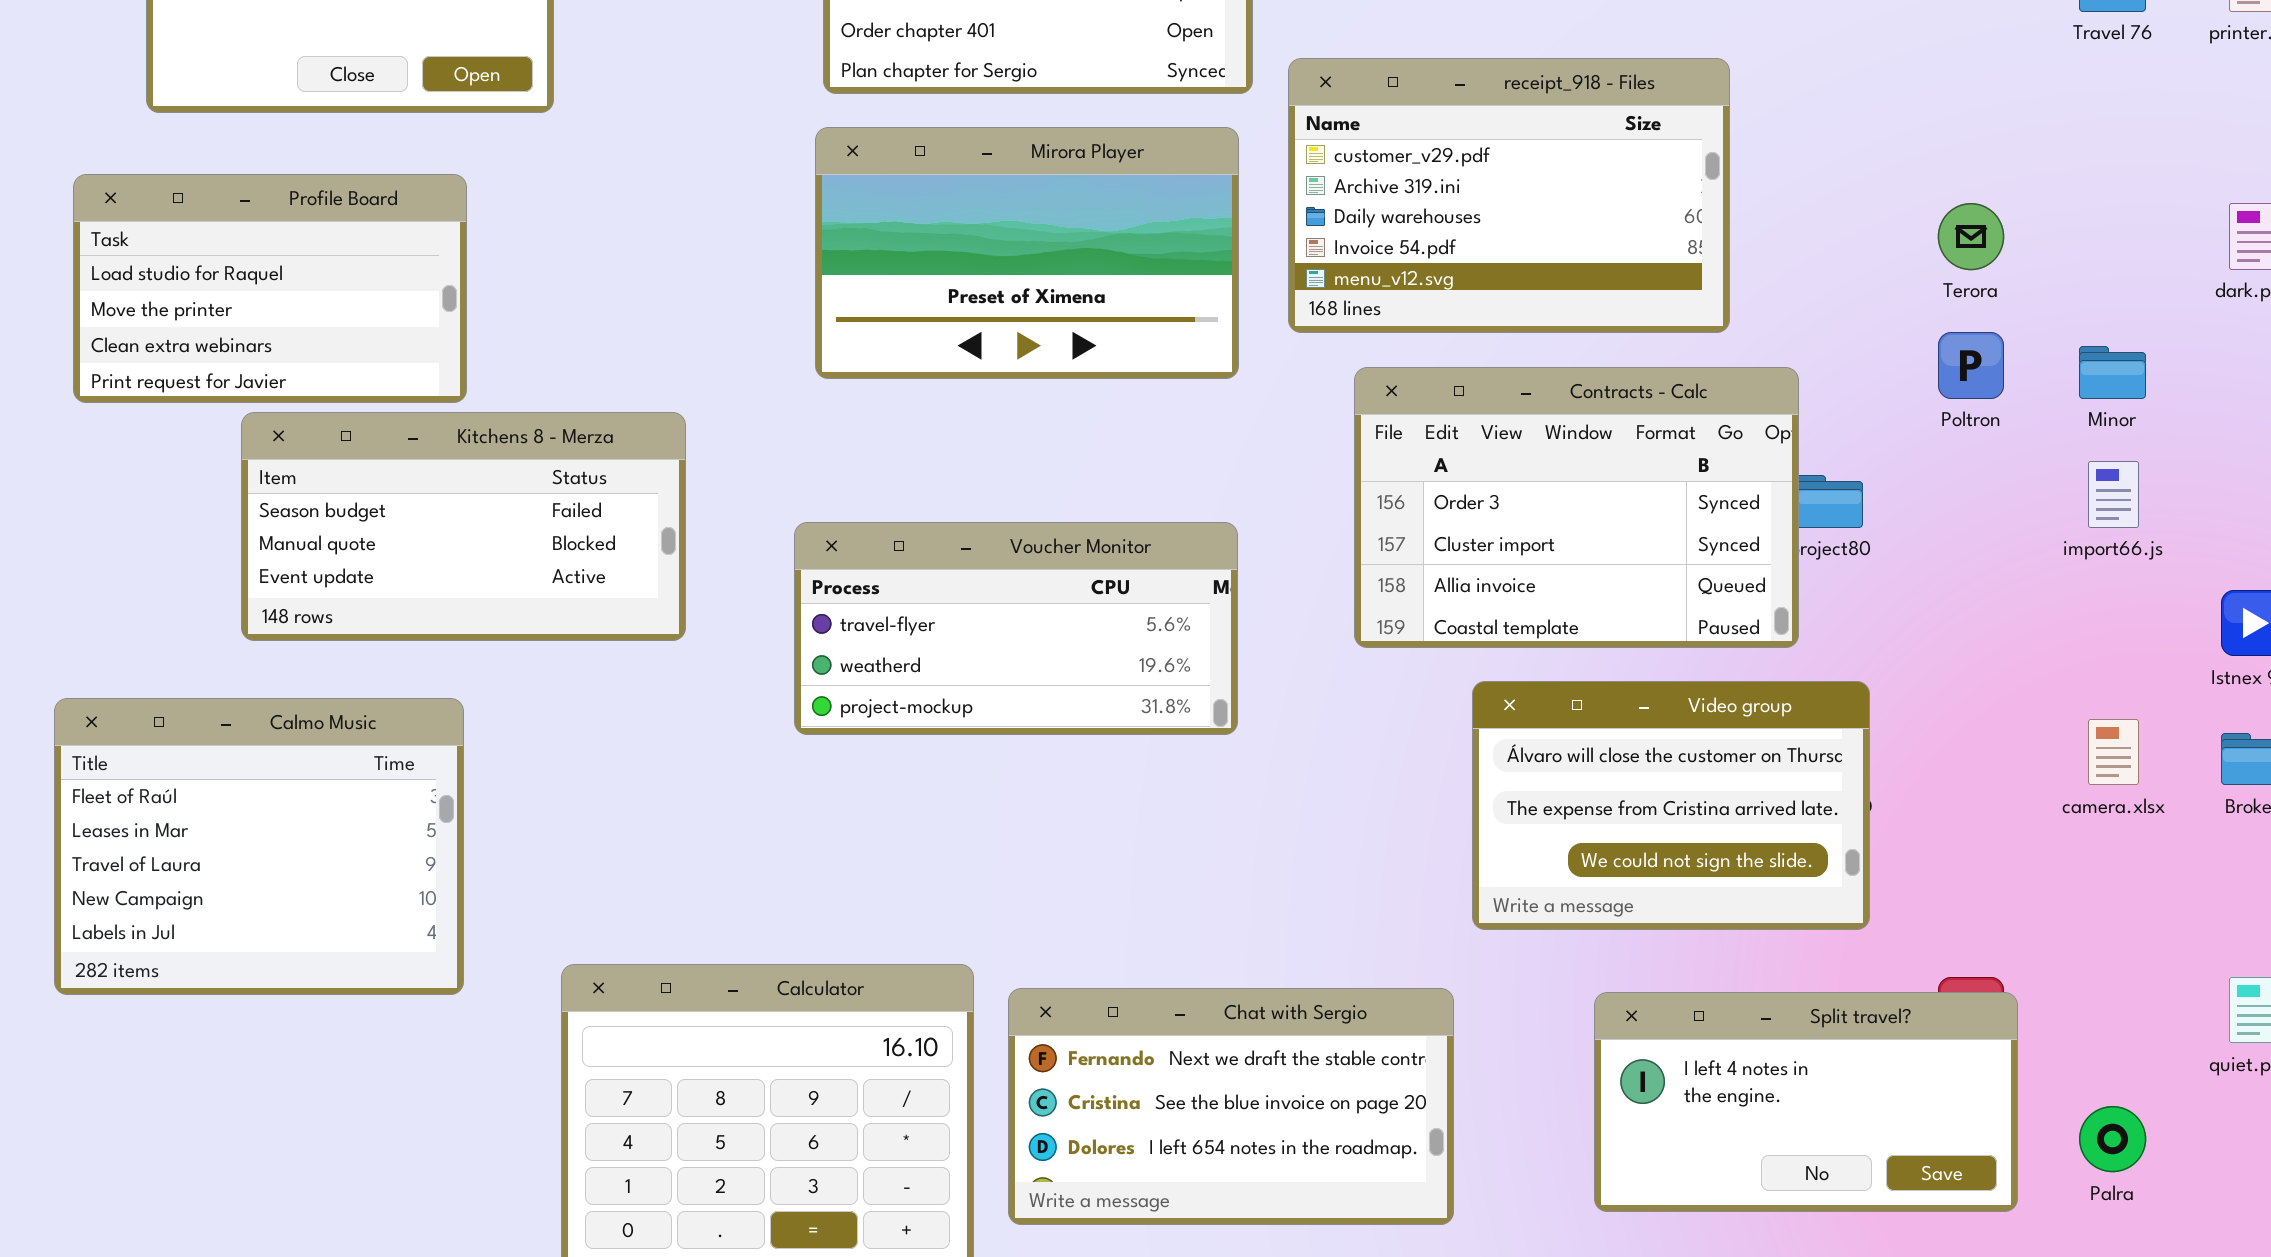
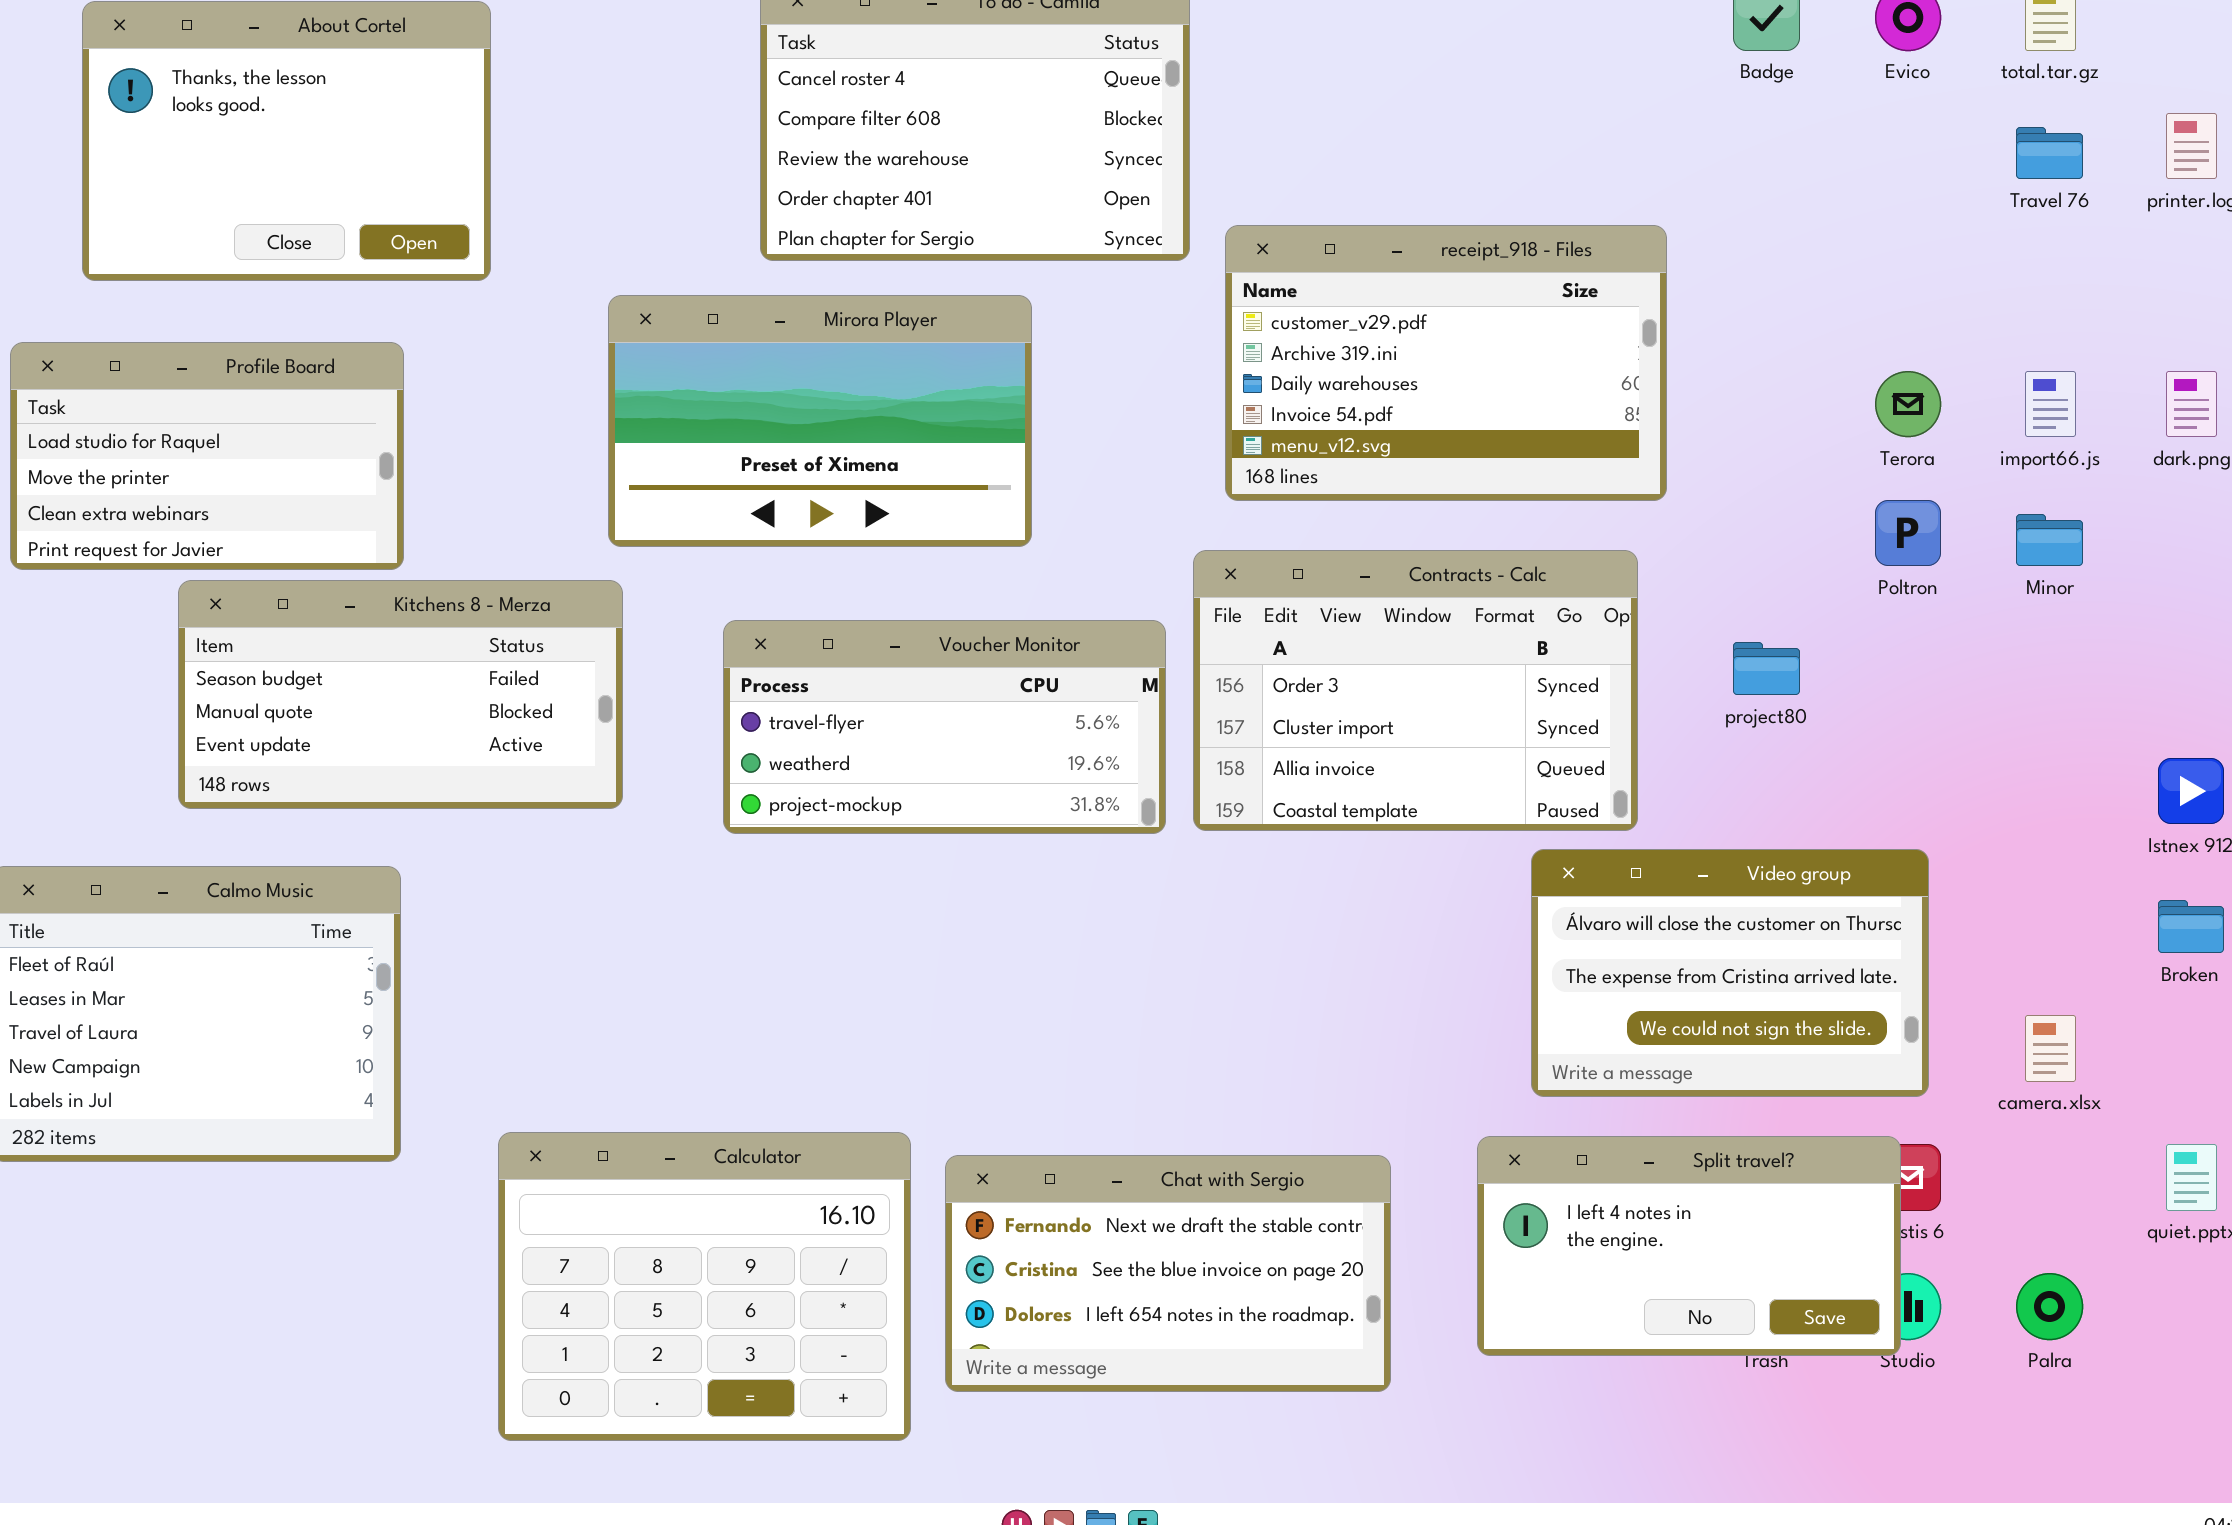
Mirora Player: [815,127,1239,379] -> [608,295,1032,547], moved
Contracts - Calc: [1354,367,1799,648] -> [1193,550,1638,831], moved
import66.js: [2088,461,2139,528] -> [2025,371,2076,437], moved
Voucher Monitor: [794,522,1238,735] -> [723,620,1166,834], moved
Video group: [1472,681,1870,930] -> [1531,849,1929,1097], moved
camera.xlsx: [2088,719,2139,785] -> [2025,1015,2076,1082], moved
Split travel?: [1594,992,2018,1212] -> [1477,1136,1901,1356], moved

